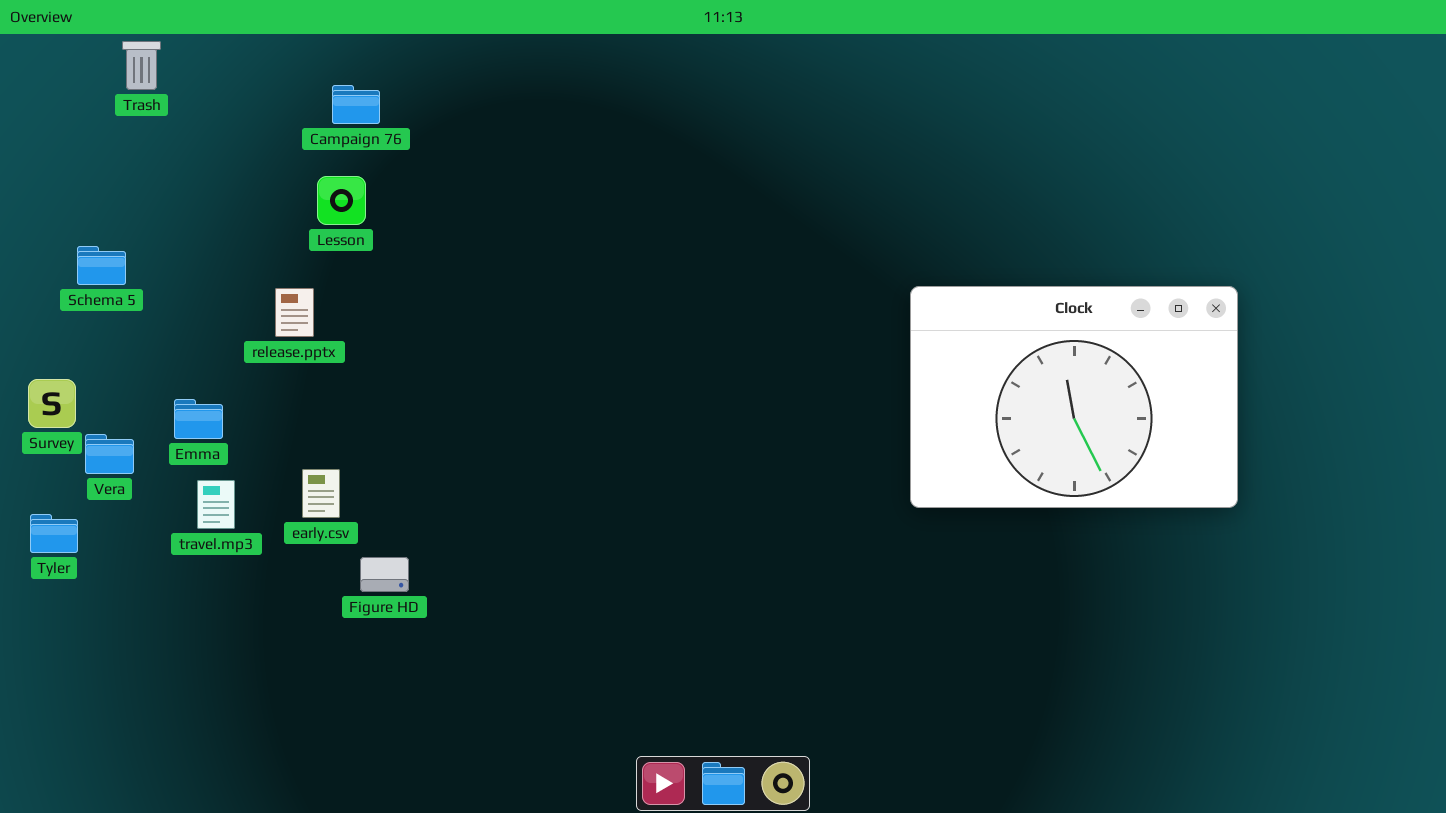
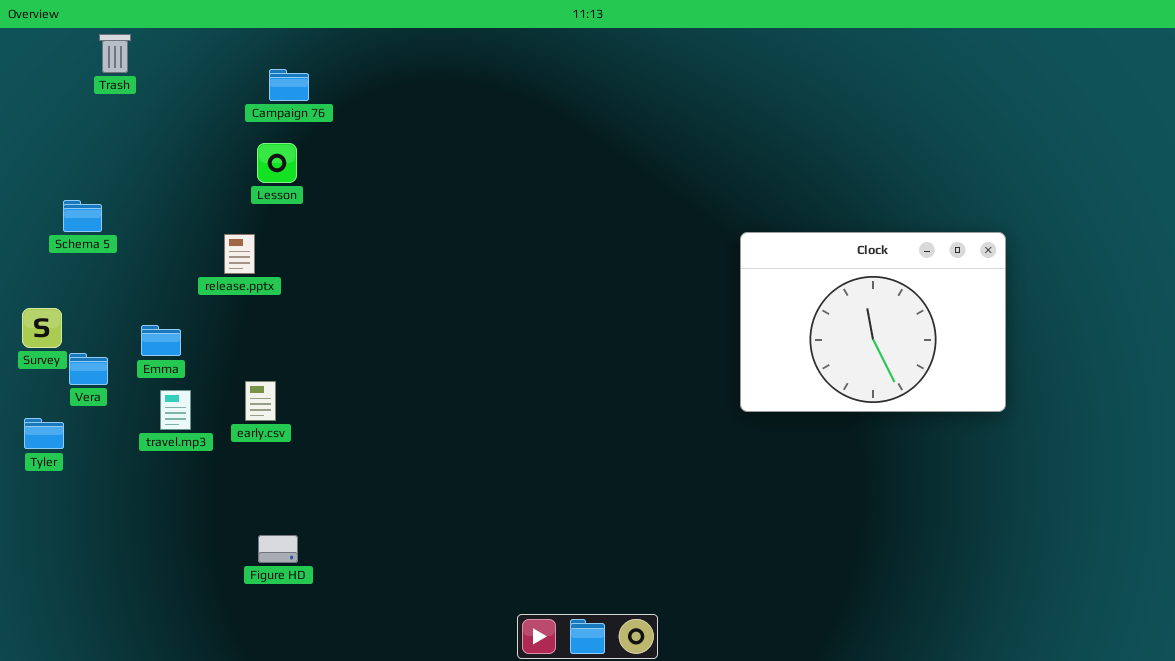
Figure HD: [360,557,409,592] -> [258,535,298,563], moved

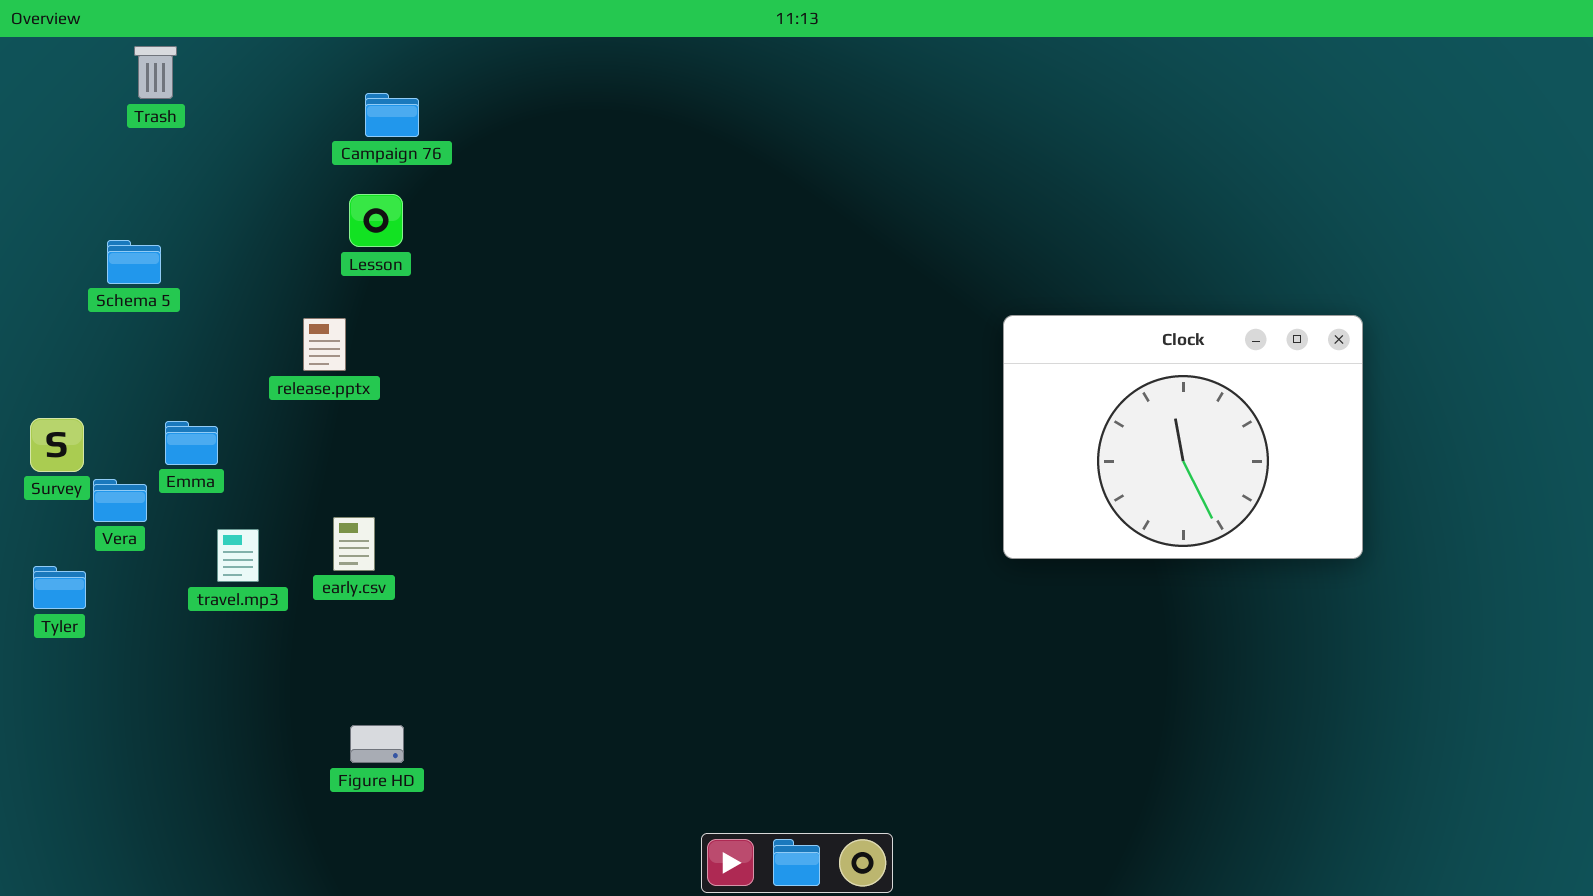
Schema 5: [63,200,102,232] -> [107,240,161,284], moved
Emma: [141,325,181,356] -> [165,421,218,465], moved

